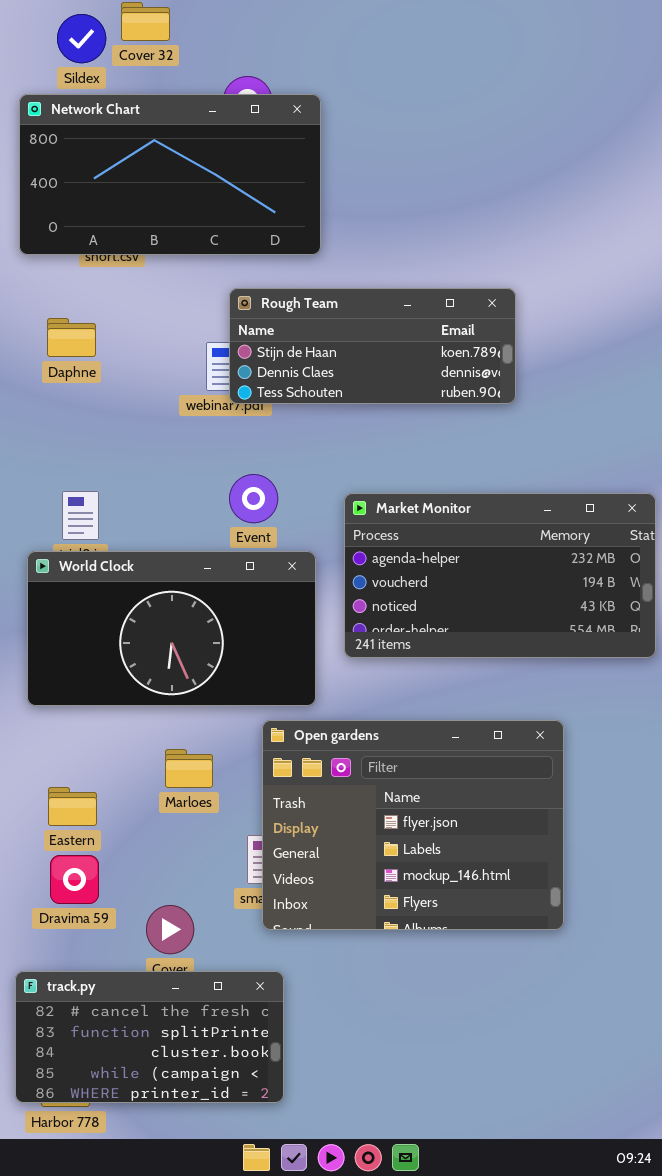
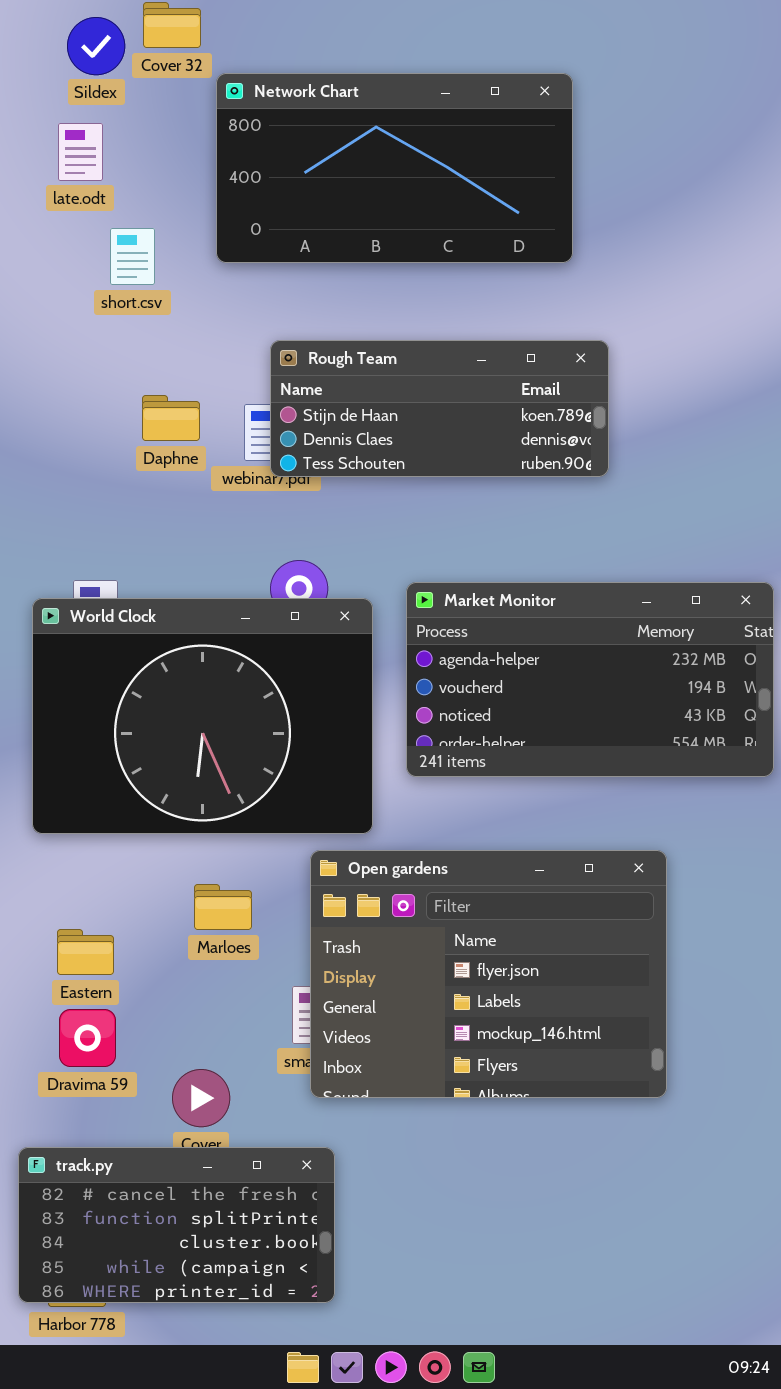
Network Chart: [19,94,321,255] -> [216,73,573,263], moved
Daphne: [47,318,96,357] -> [142,395,200,441], moved
World Clock: [27,551,316,706] -> [32,598,373,834], resized

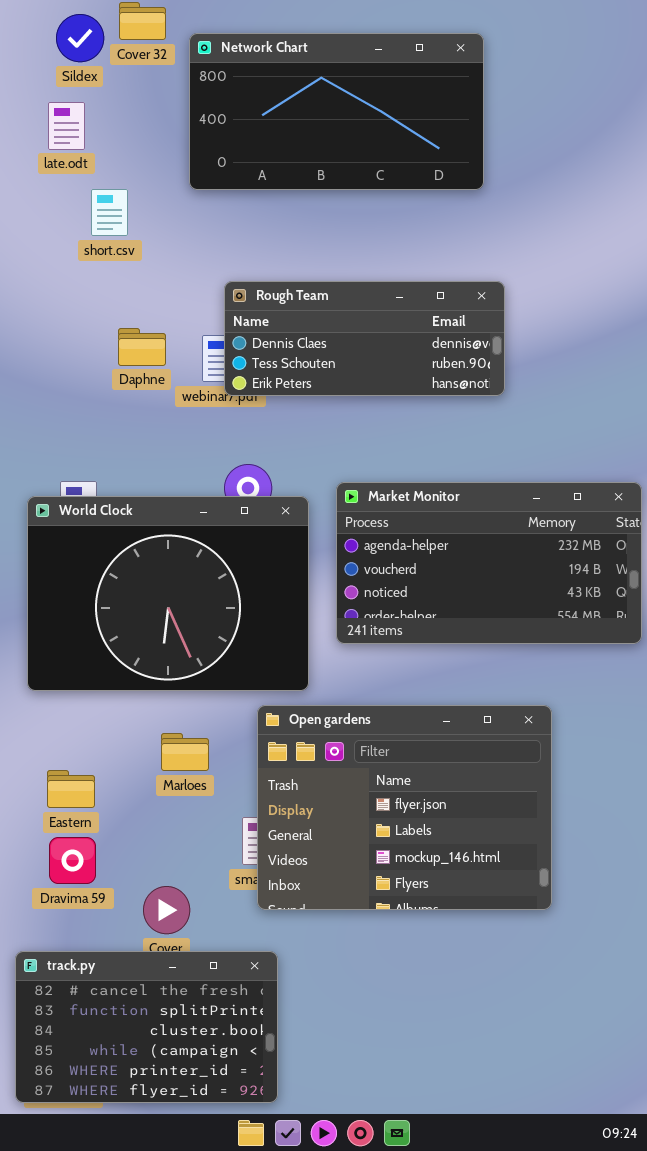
Network Chart: [216,73,573,263] -> [189,33,484,190], moved
Rough Team: [270,340,609,477] -> [224,281,505,396], scrolled down 1 row
track.py: [18,1147,335,1303] -> [15,951,278,1103], resized

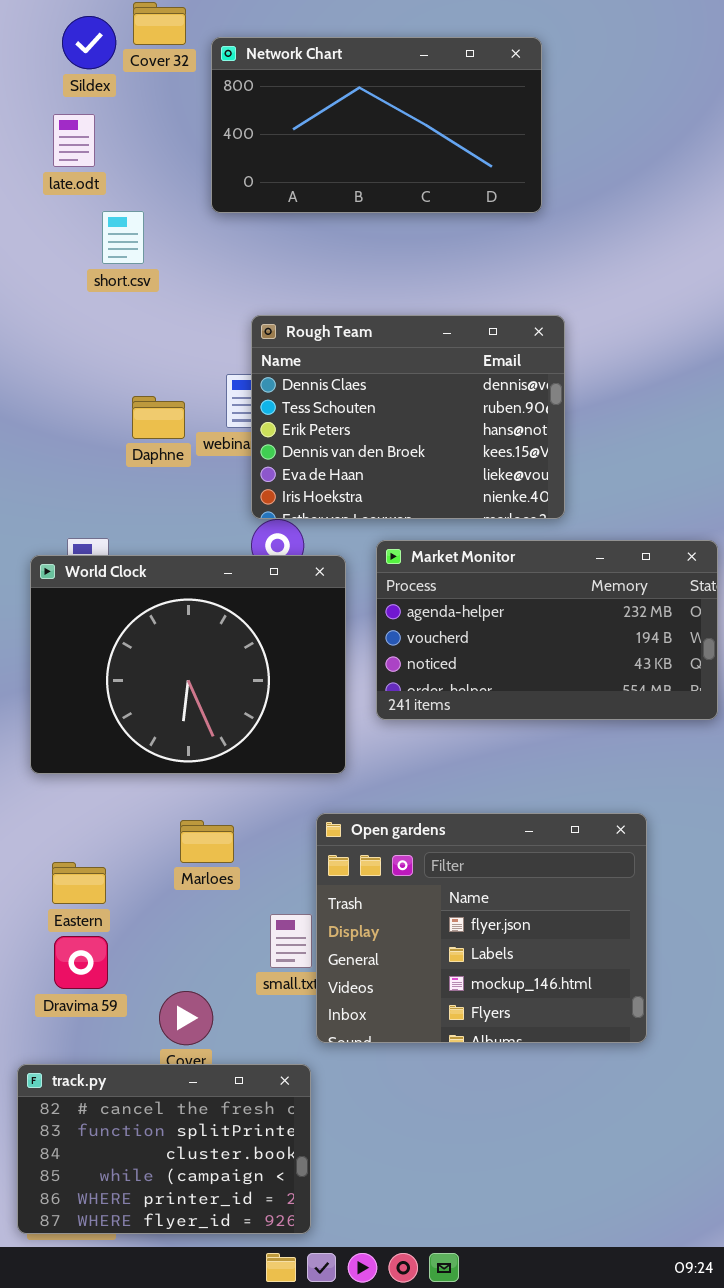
Rough Team: [224,281,505,396] -> [251,315,565,519], resized
Daphne: [118,328,166,366] -> [132,396,185,439], moved
Open gardens: [257,705,552,910] -> [316,813,647,1043], moved

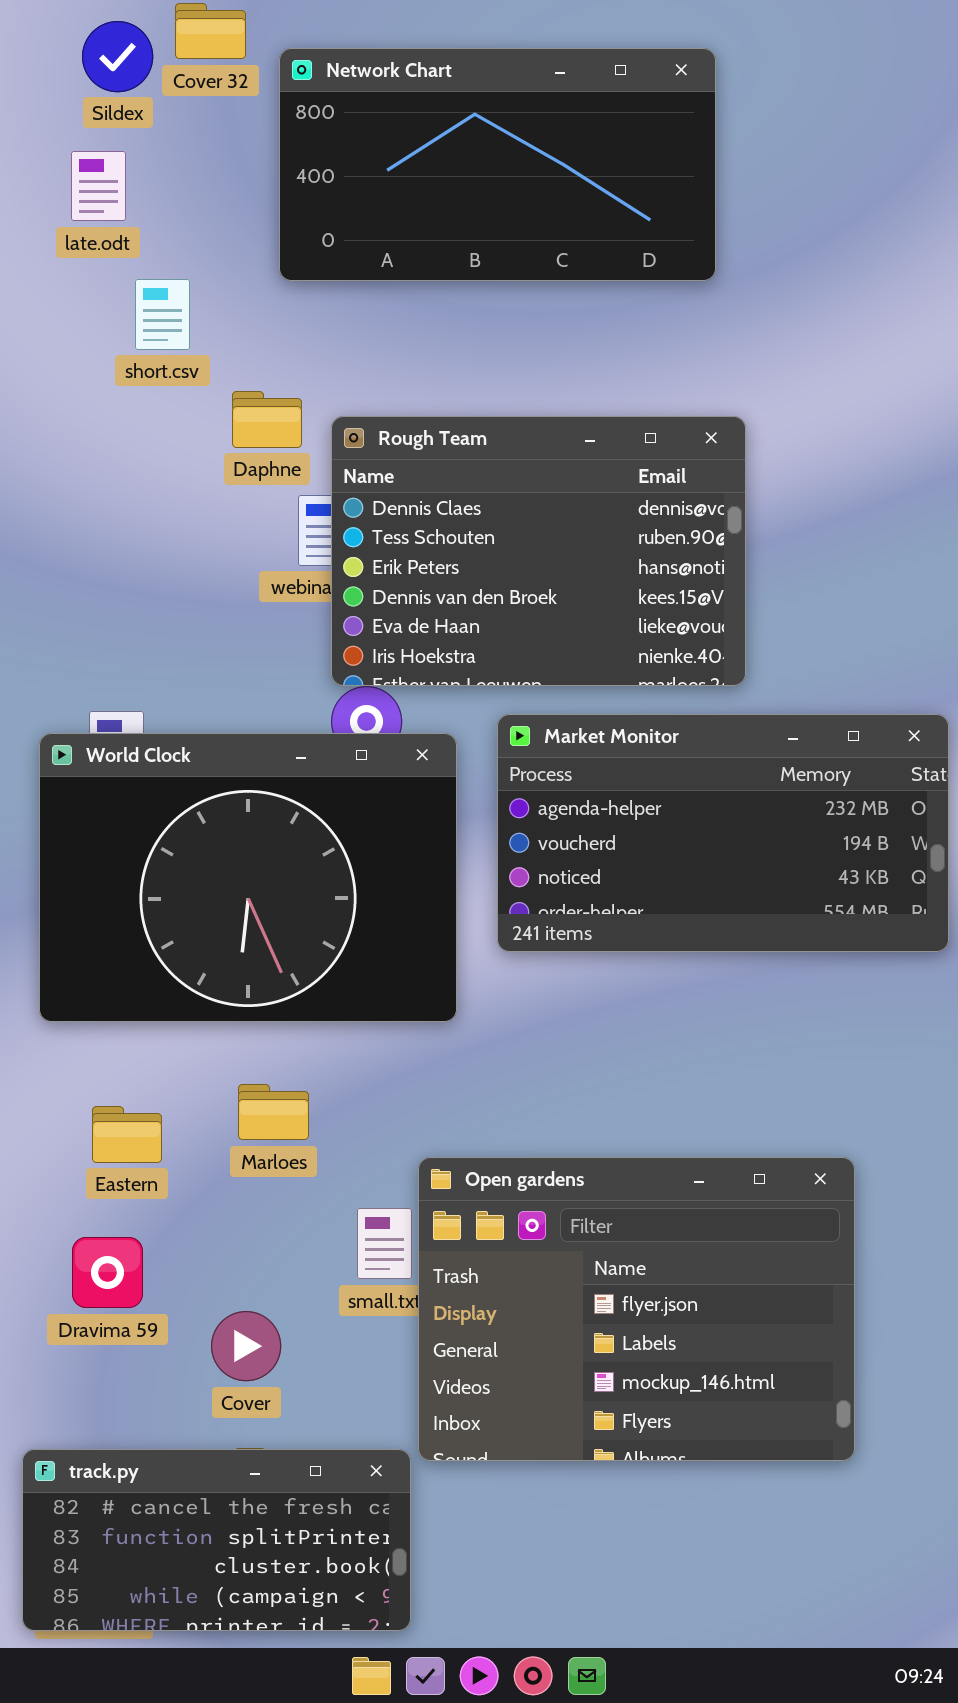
Daphne: [132,396,185,439] -> [232,391,302,448], moved
Open gardens: [316,813,647,1043] -> [418,1157,855,1461], moved
Eastern: [52,862,106,904] -> [92,1106,162,1163], moved
track.py: [17,1064,311,1234] -> [22,1449,411,1631], resized

